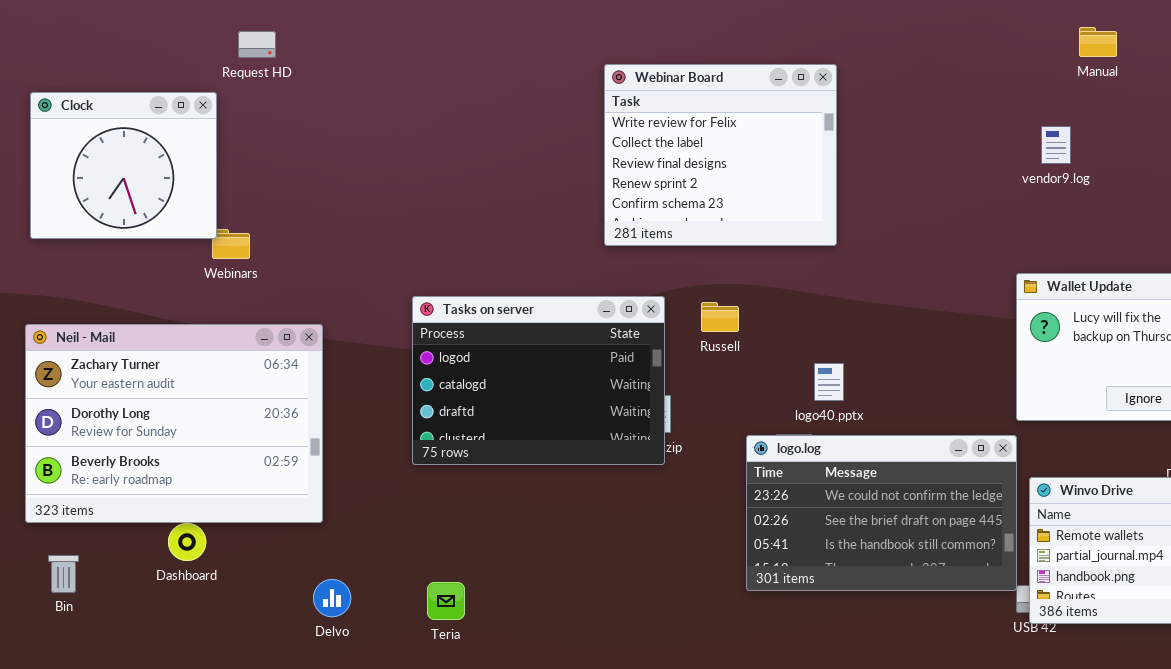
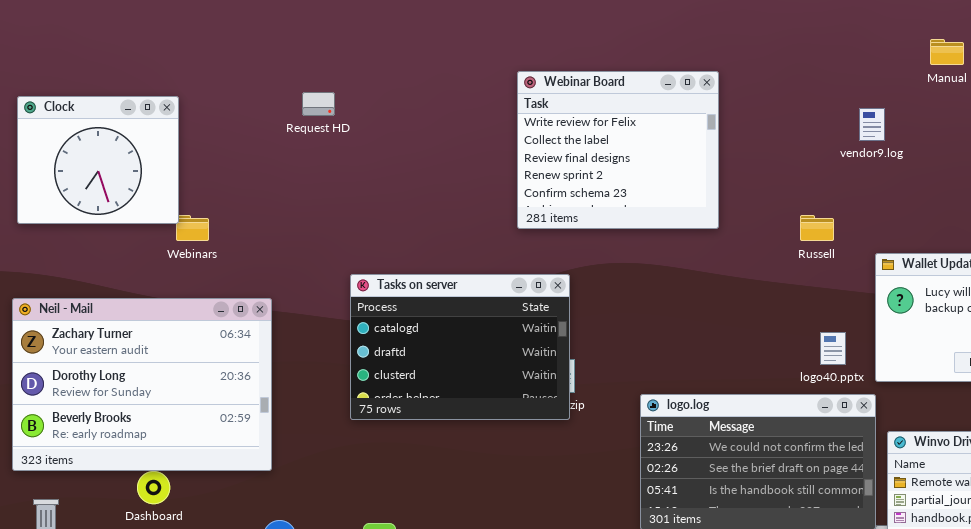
Request HD: [238,31,276,58] -> [302,92,335,116], moved
vendor9.log: [1041,126,1071,164] -> [859,108,885,141], moved
Tasks on server: [412,296,665,465] -> [350,274,570,420], scrolled down 1 row
Russell: [701,302,739,332] -> [800,215,834,241], moved
logo40.pptx: [814,363,844,401] -> [820,332,846,365], moved

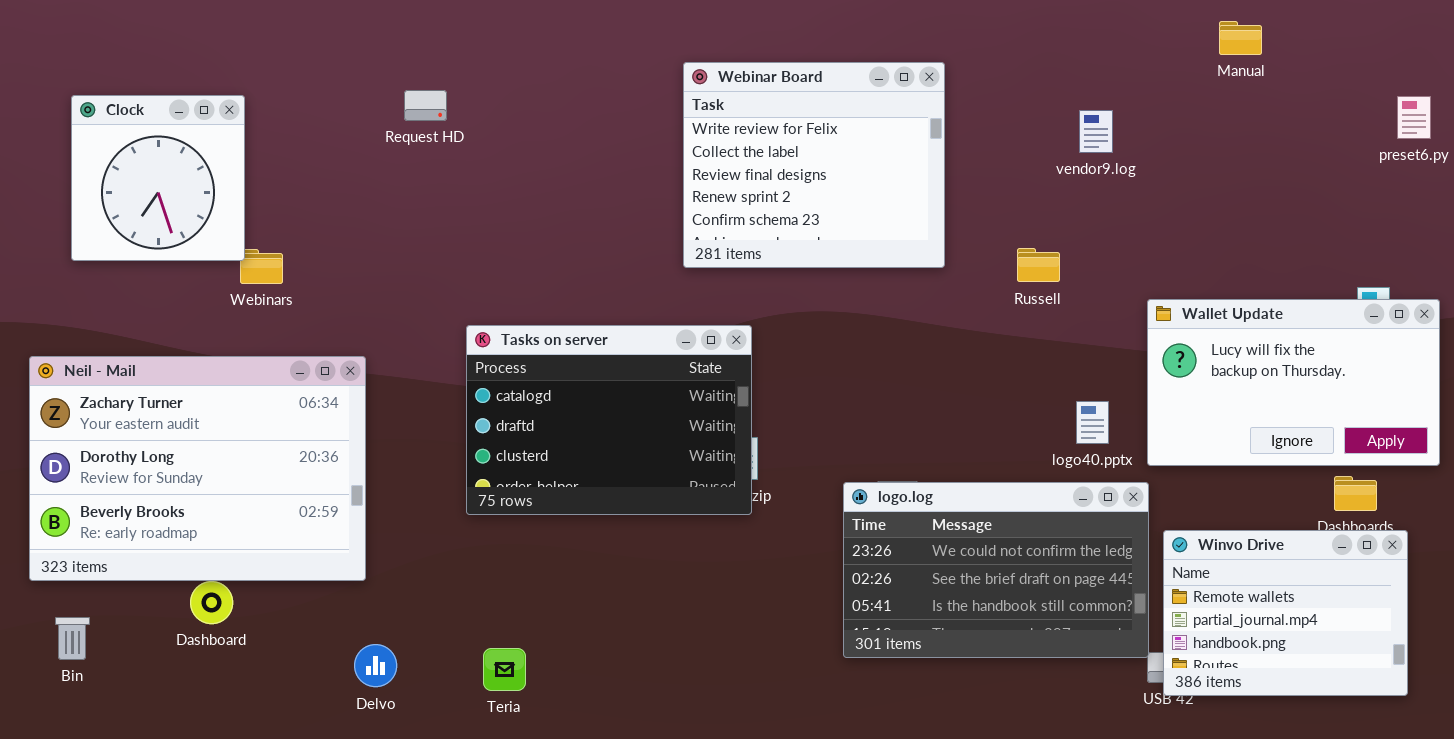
Clock: [17,96,179,224] -> [71,95,245,261], resized
vendor9.log: [859,108,885,141] -> [1079,110,1113,153], moved
Russell: [800,215,834,241] -> [1017,248,1060,282], moved

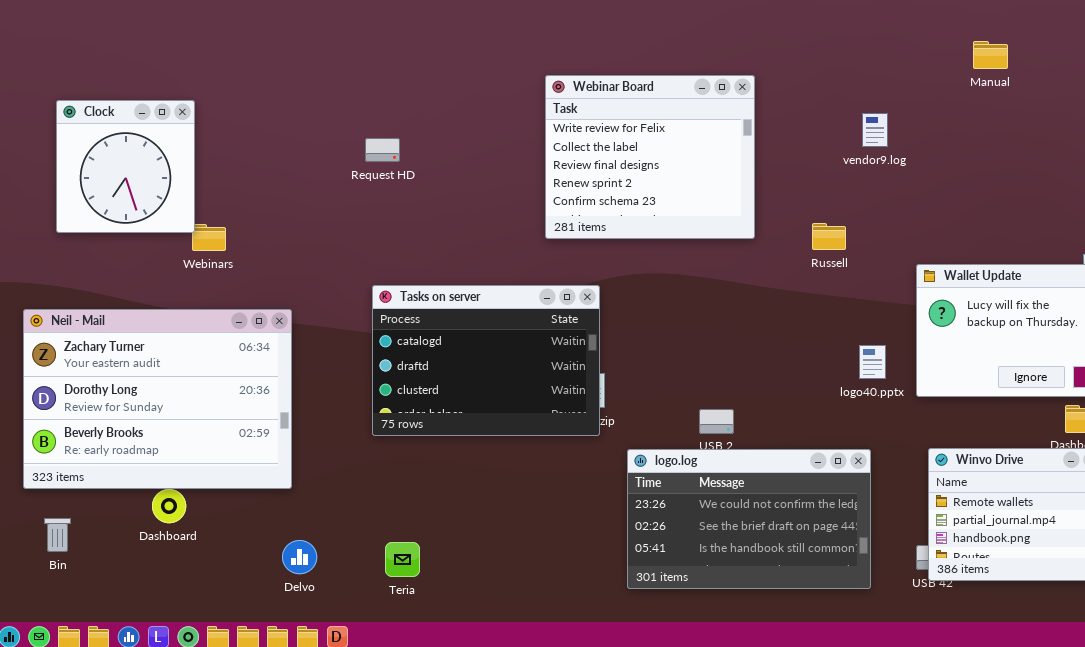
Request HD: [404,90,447,121] -> [365,138,400,162], moved
logo.log: [843,482,1149,658] -> [627,449,871,589], moved

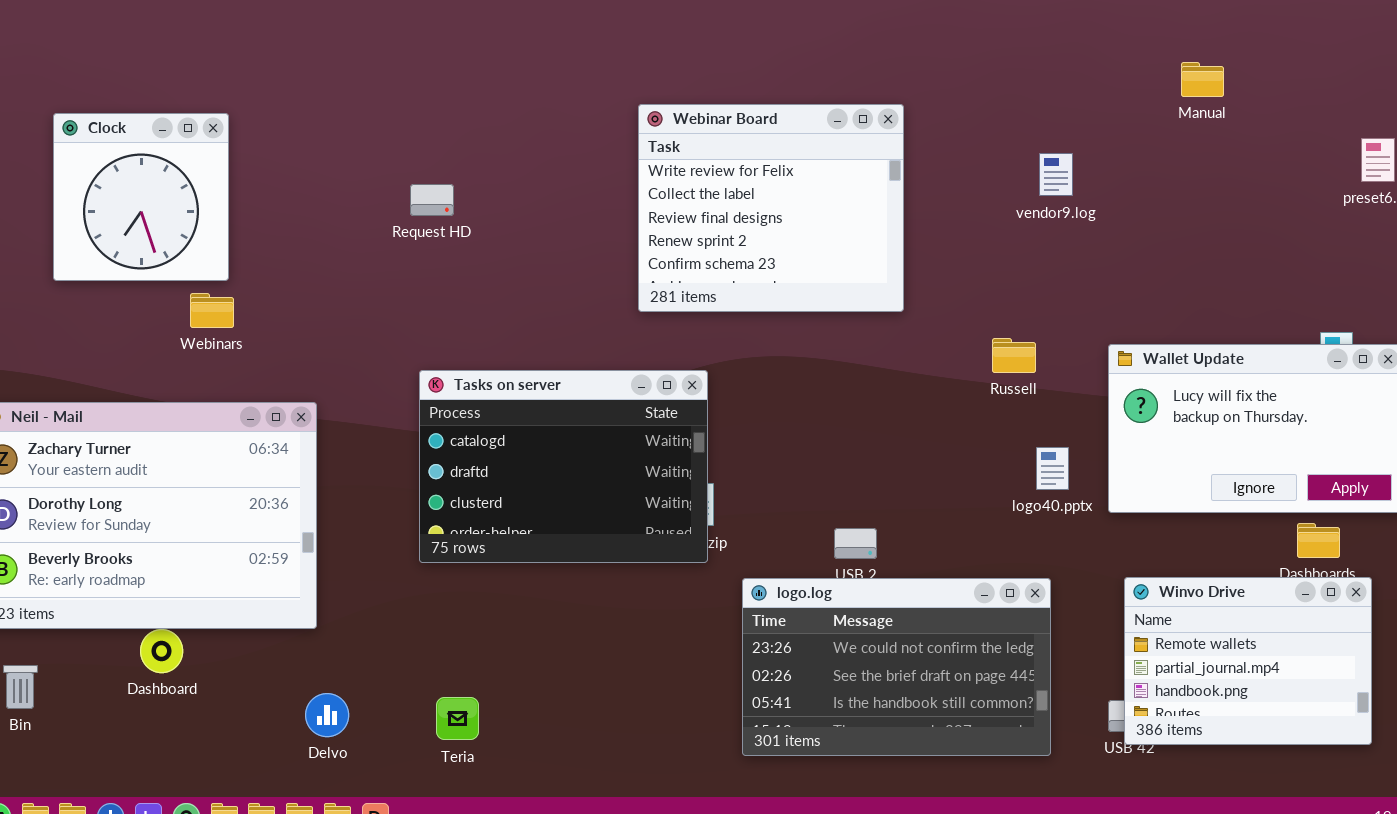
Clock: [56,100,195,233] -> [53,113,229,281], moved
Russell: [812,223,846,250] -> [992,338,1036,373], moved

